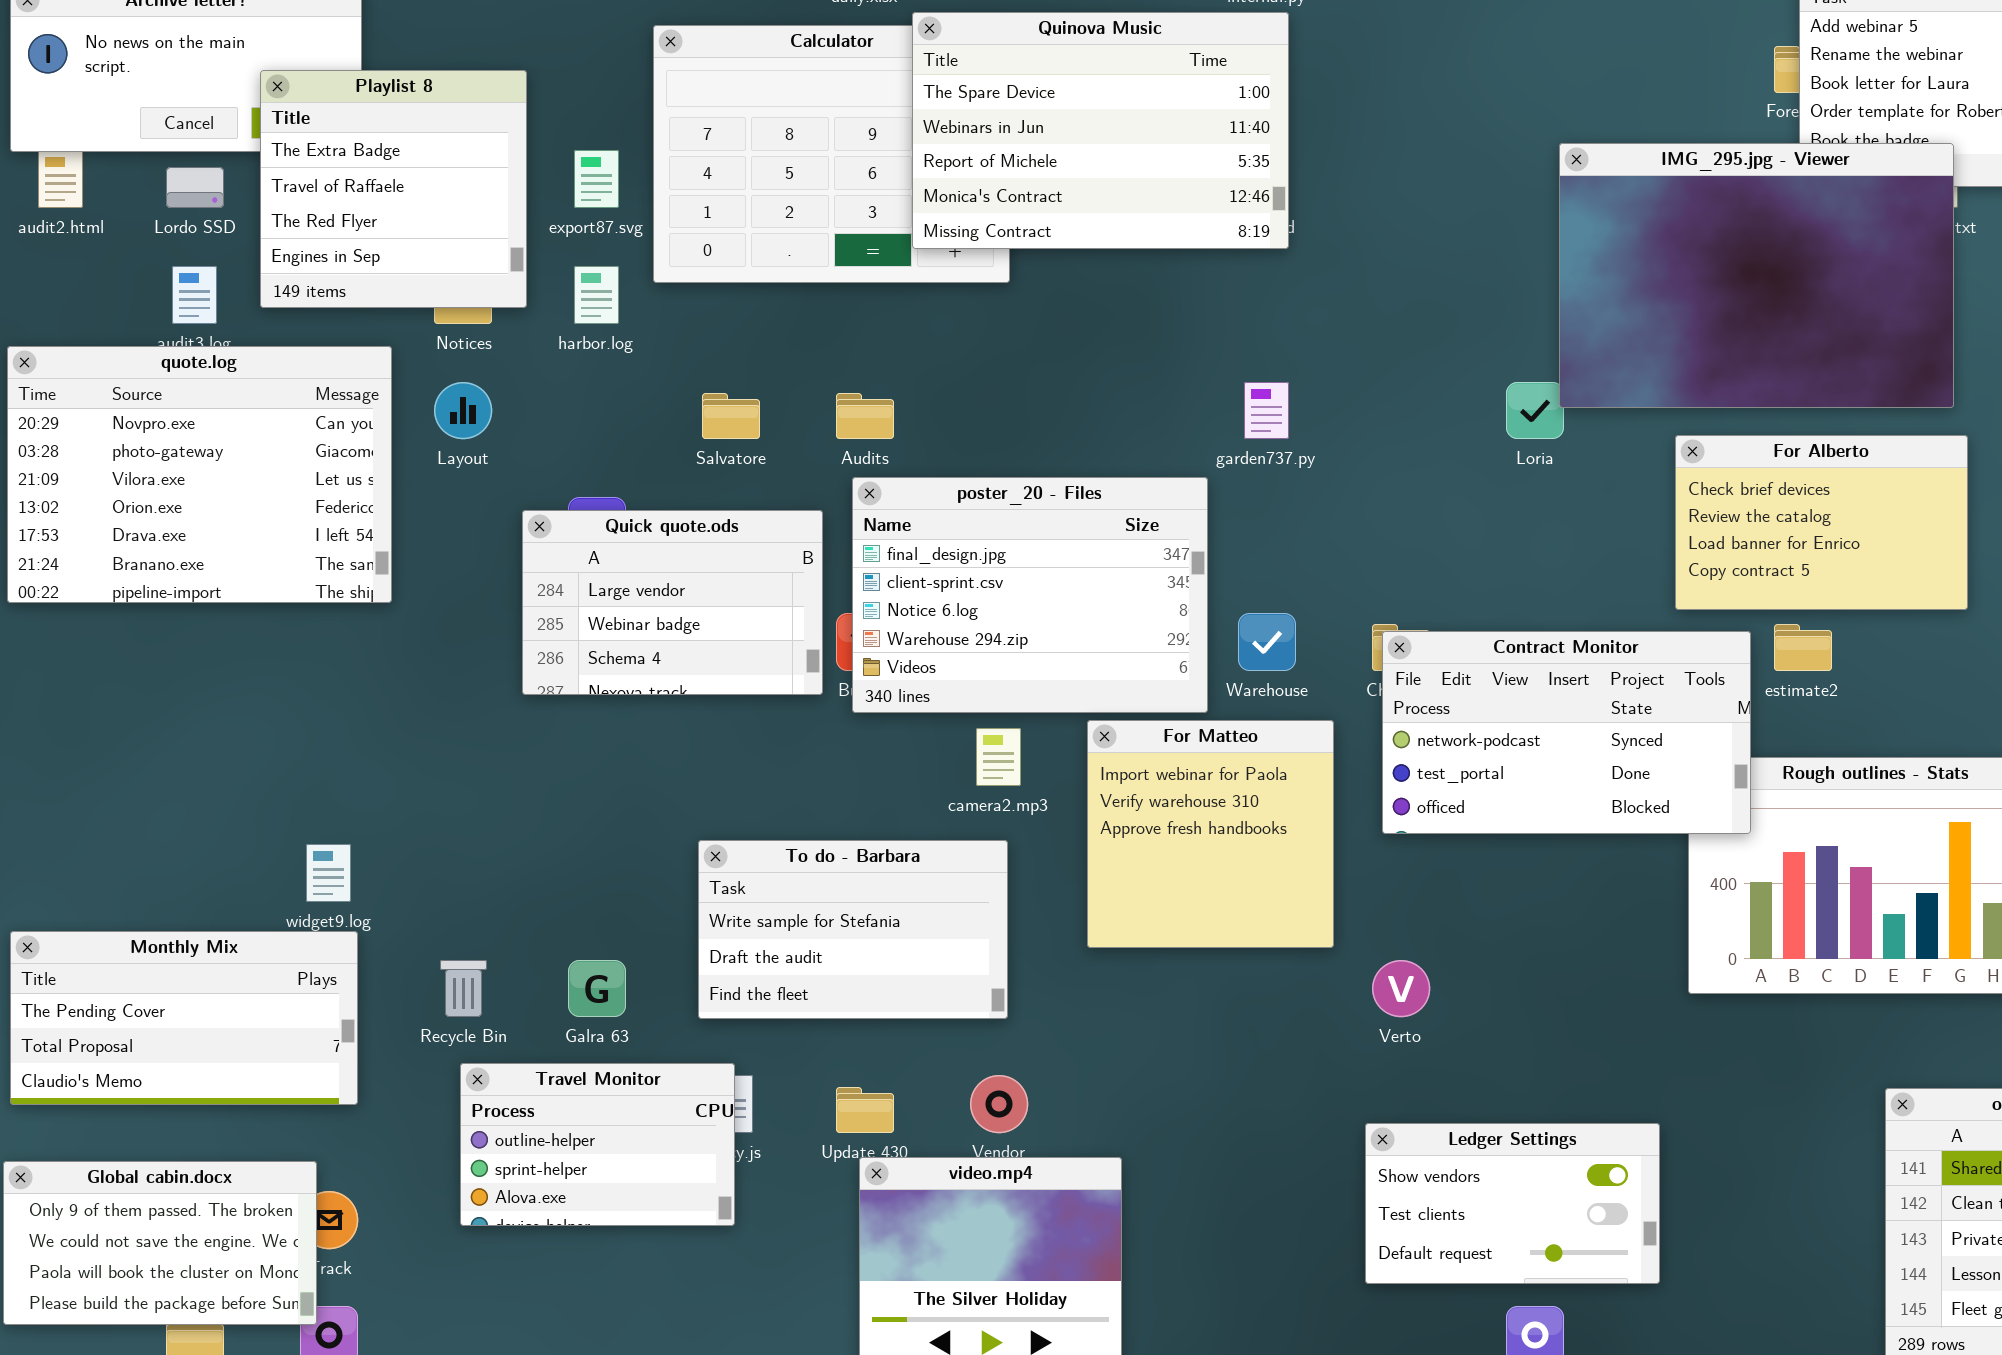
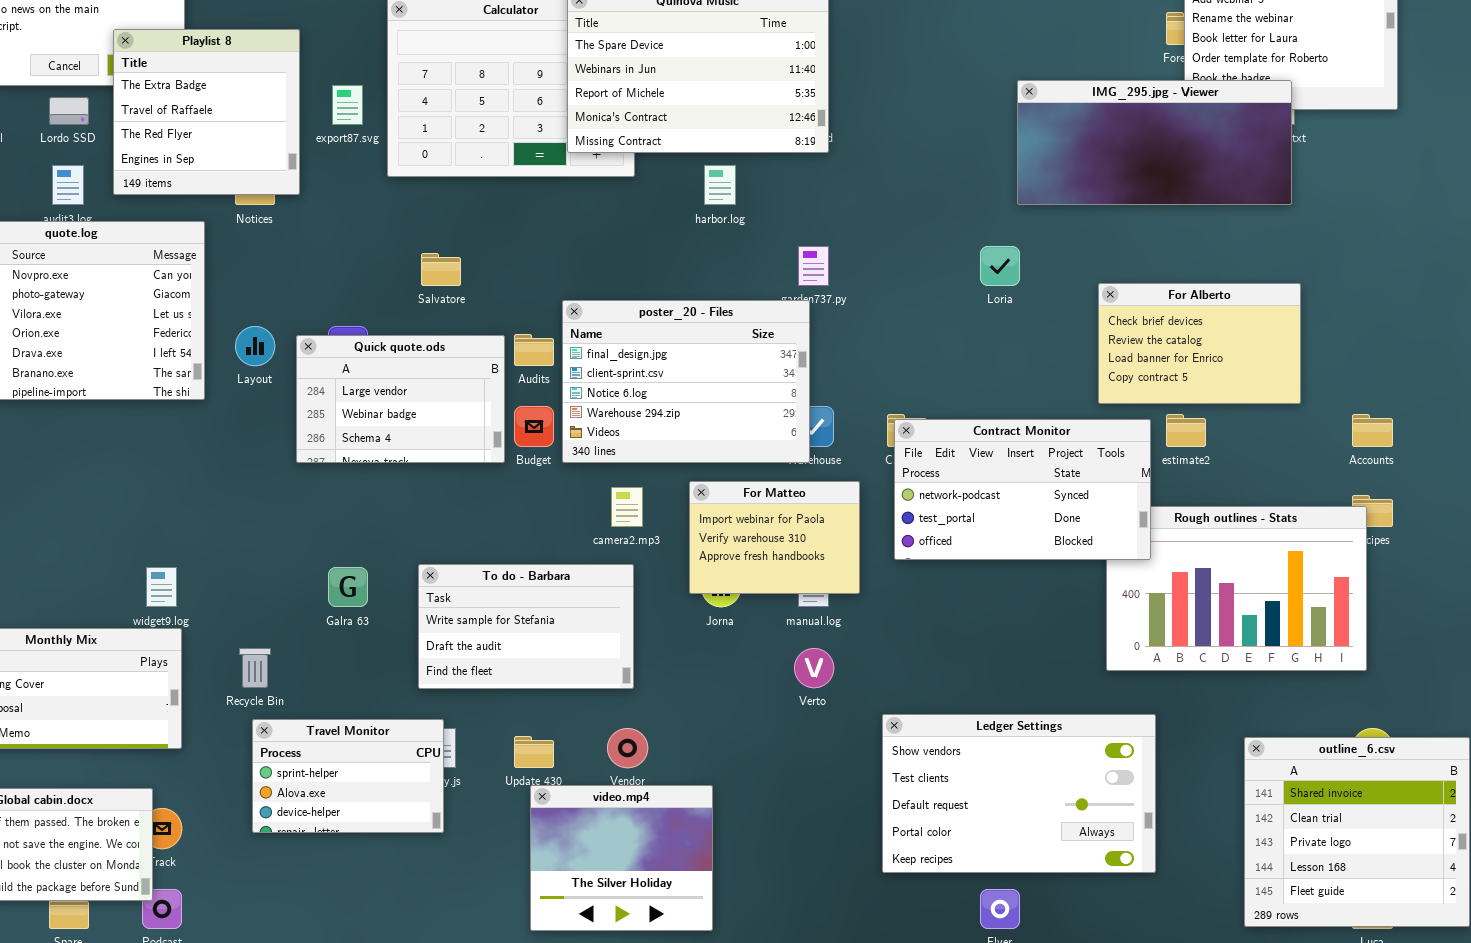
IMG_295.jpg - Viewer: [1559,143,1954,408] -> [1017,80,1292,205], resized
harbor.log: [574,266,619,324] -> [704,165,736,205], moved
Layout: [434,382,492,439] -> [235,326,275,366], moved
Audits: [836,393,894,439] -> [514,334,554,366], moved
poster_20 - Files: [852,477,1208,713] -> [562,300,810,463], moved
For Matteo: [1087,720,1334,948] -> [689,481,860,594], resized
Galra 63: [568,960,626,1017] -> [328,567,368,607], moved
Verto: [1372,960,1430,1017] -> [794,648,834,688], moved
Travel Monitor: [460,1063,735,1226] -> [252,719,444,833], scrolled down 1 row
Ledger Settings: [1365,1123,1660,1284] -> [882,714,1156,873], resized

